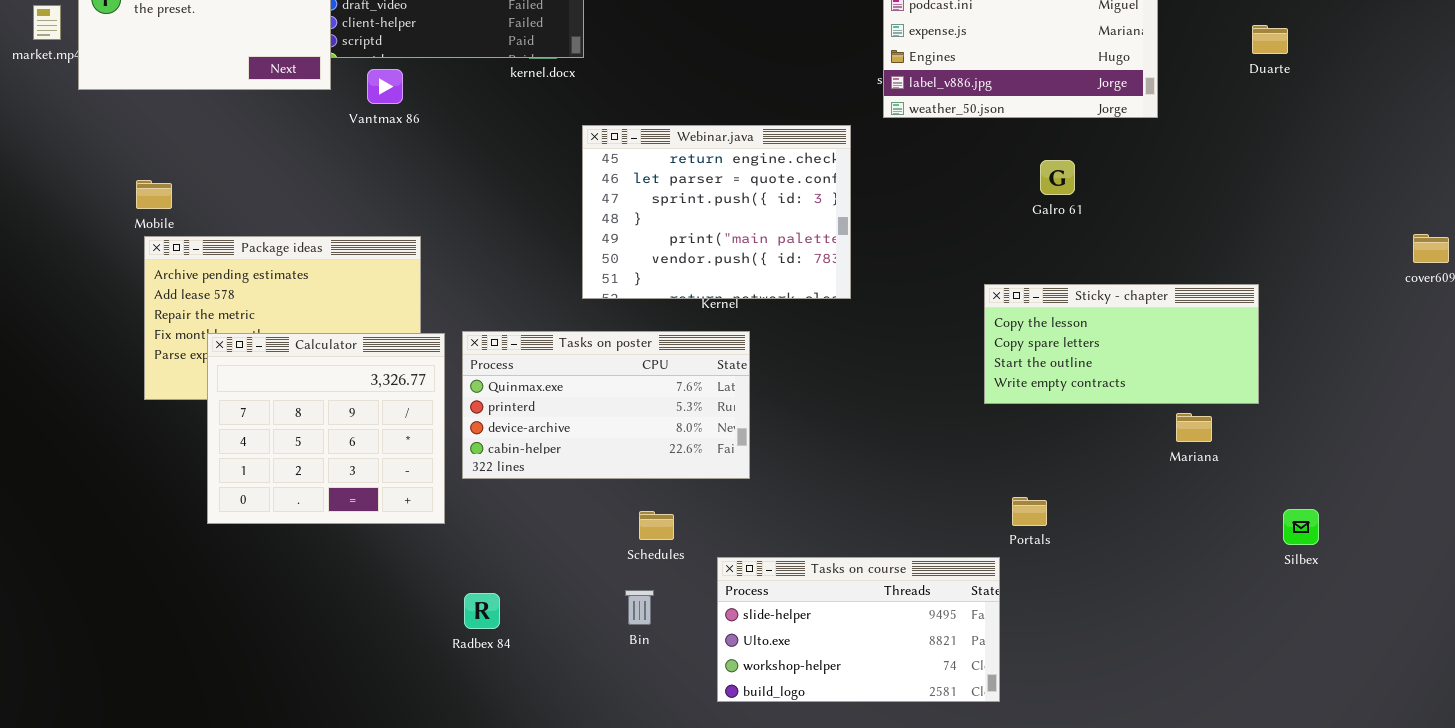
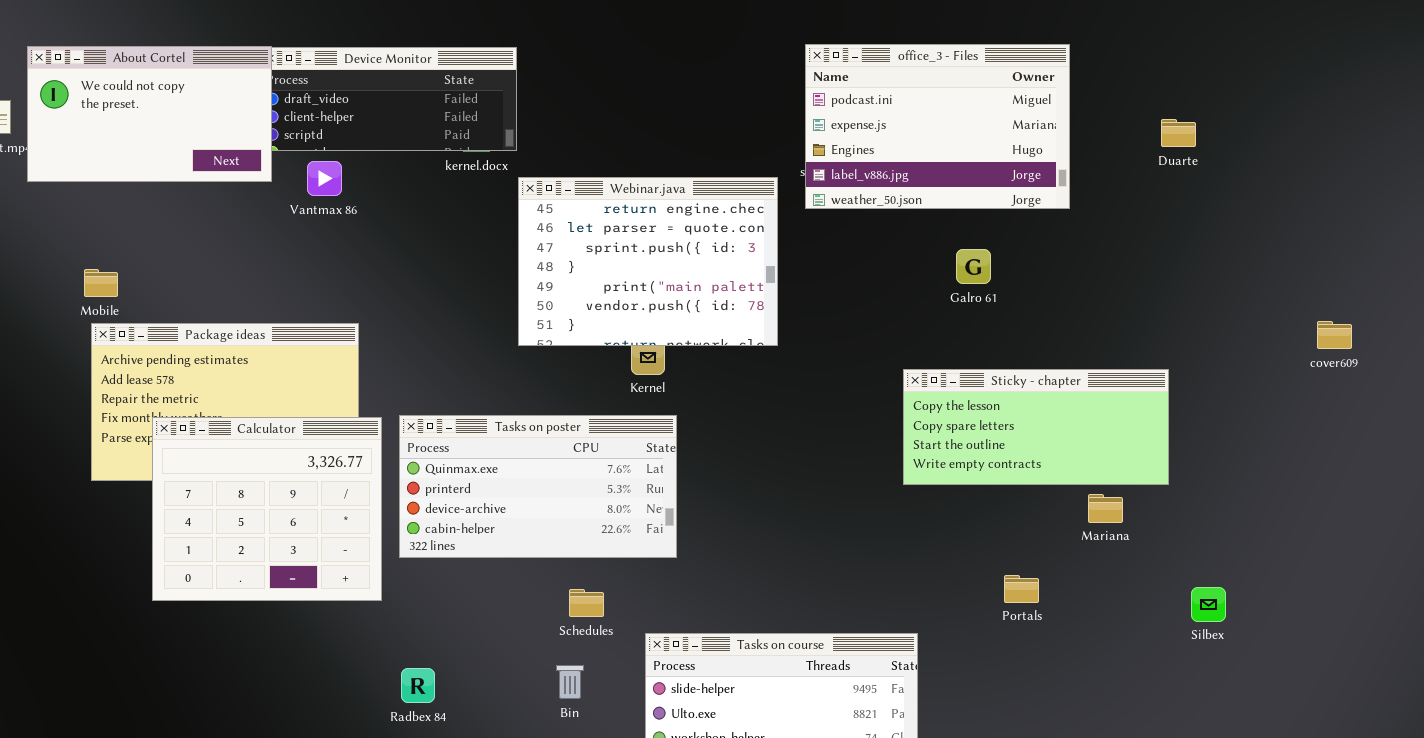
Webinar.java: [582,125,851,299] -> [518,177,778,346], moved
Portals: [1012,497,1047,526] -> [1004,575,1039,603], moved

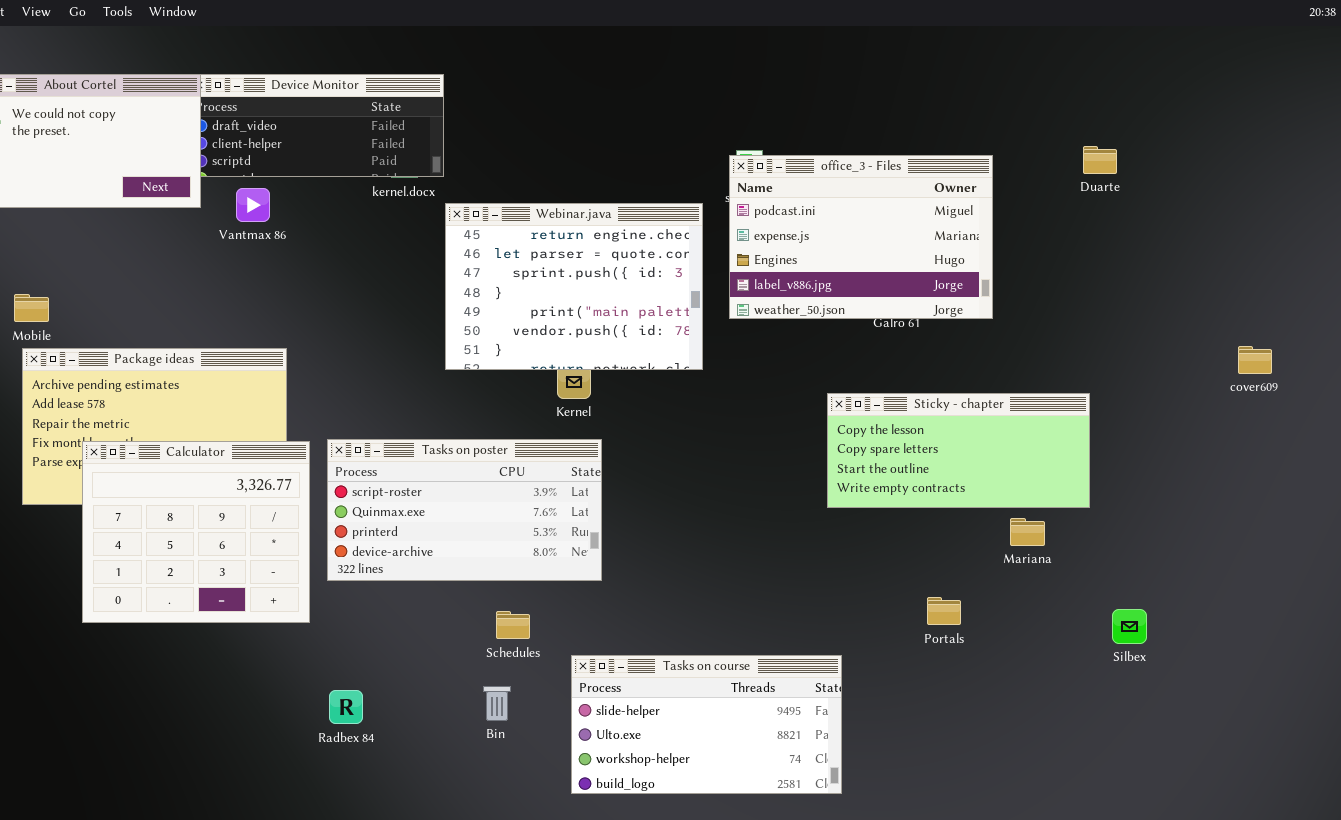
office_3 - Files: [805,44,1070,209] -> [729,155,993,319], moved
Tasks on poster: [399,415,677,558] -> [327,439,602,581], scrolled up 1 row

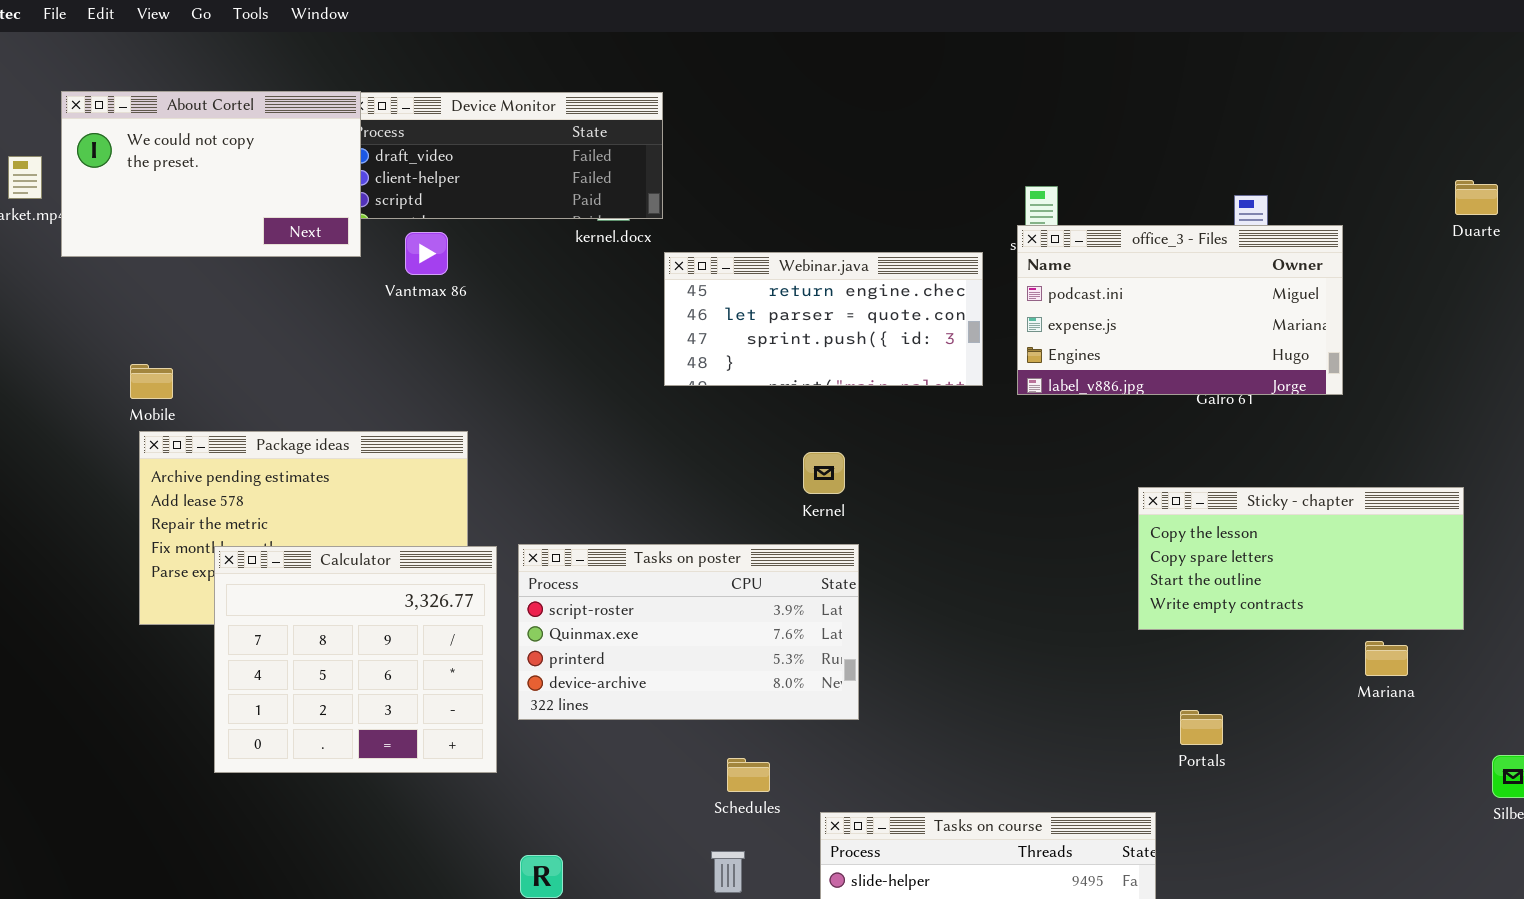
office_3 - Files: [729,155,993,319] -> [1017,225,1343,395], resized
Webinar.java: [445,203,703,370] -> [664,252,983,386], resized
Portals: [927,597,961,625] -> [1180,710,1223,745], moved

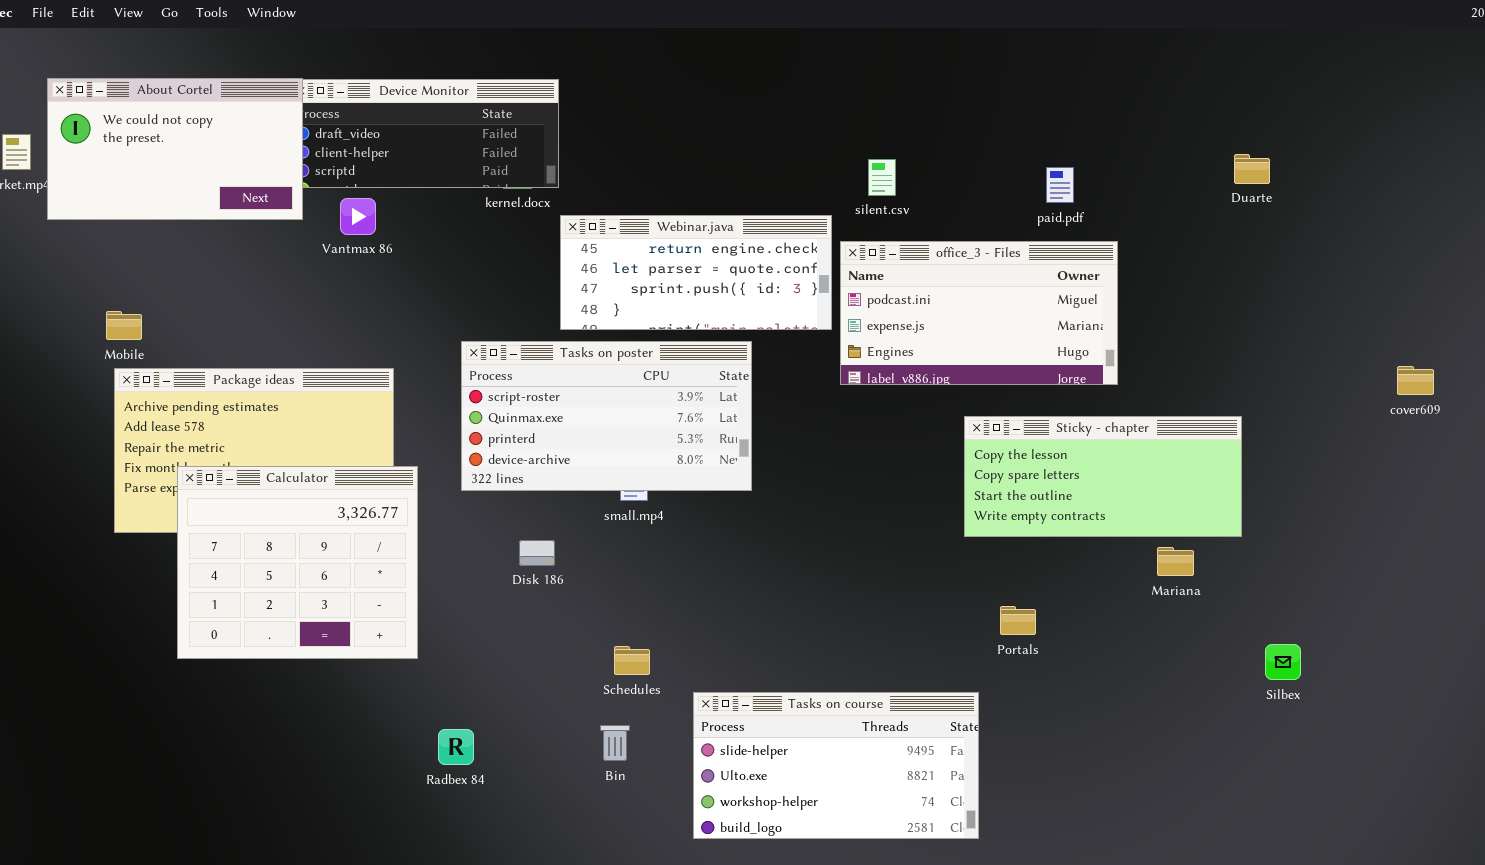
office_3 - Files: [1017,225,1343,395] -> [840,241,1118,385], moved
Tasks on poster: [518,544,859,720] -> [461,341,752,491], moved

